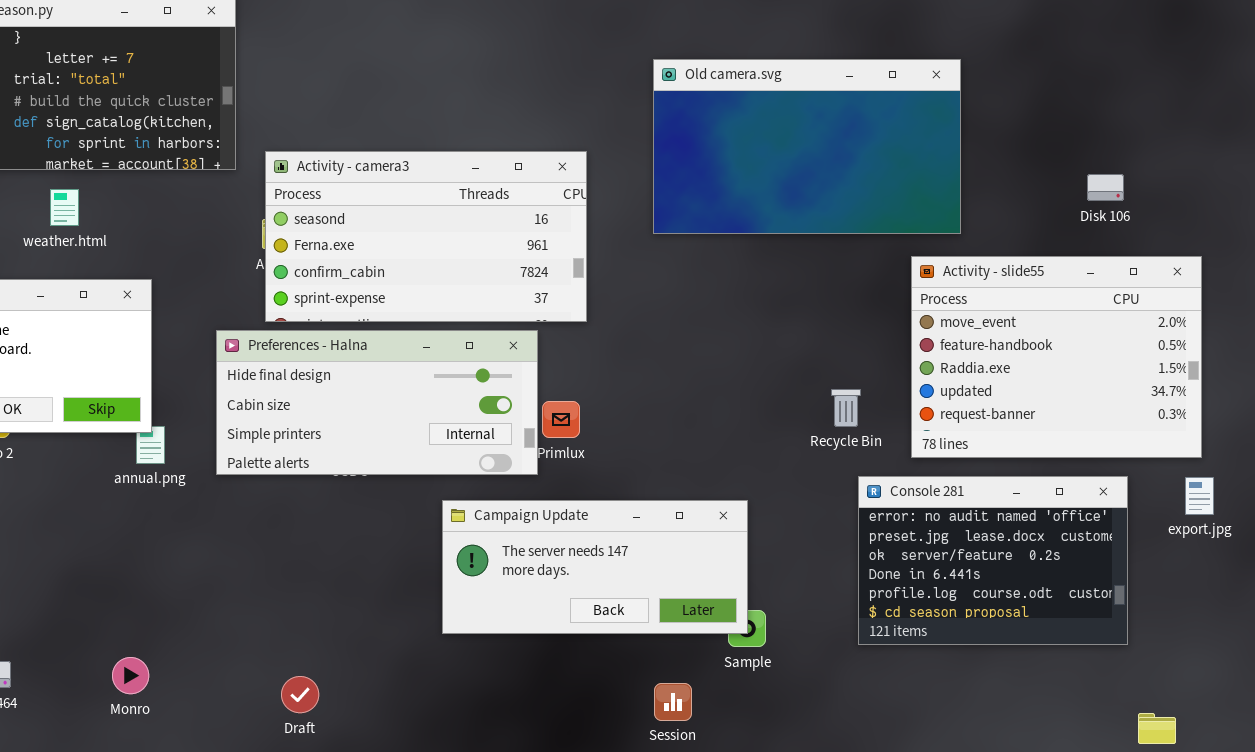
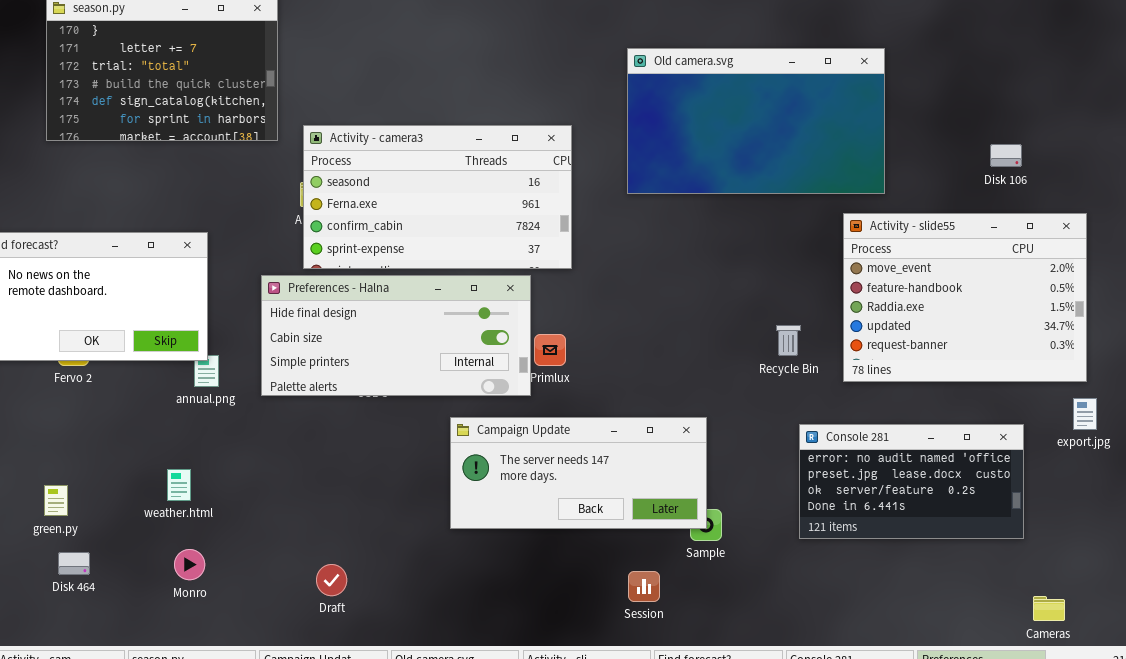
weather.html: [50,189,79,226] -> [167,469,191,501], moved
Console 281: [858,476,1128,645] -> [799,424,1024,539], resized

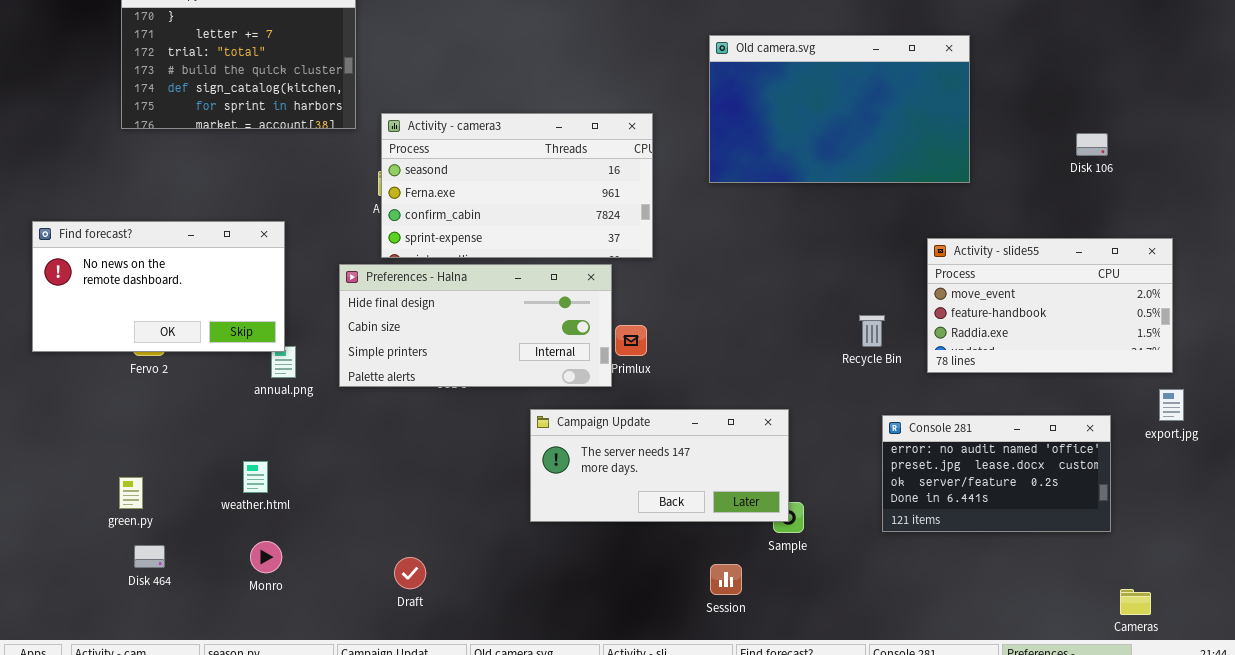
Activity - slide55: [843,213,1087,382] -> [927,238,1173,373], resized

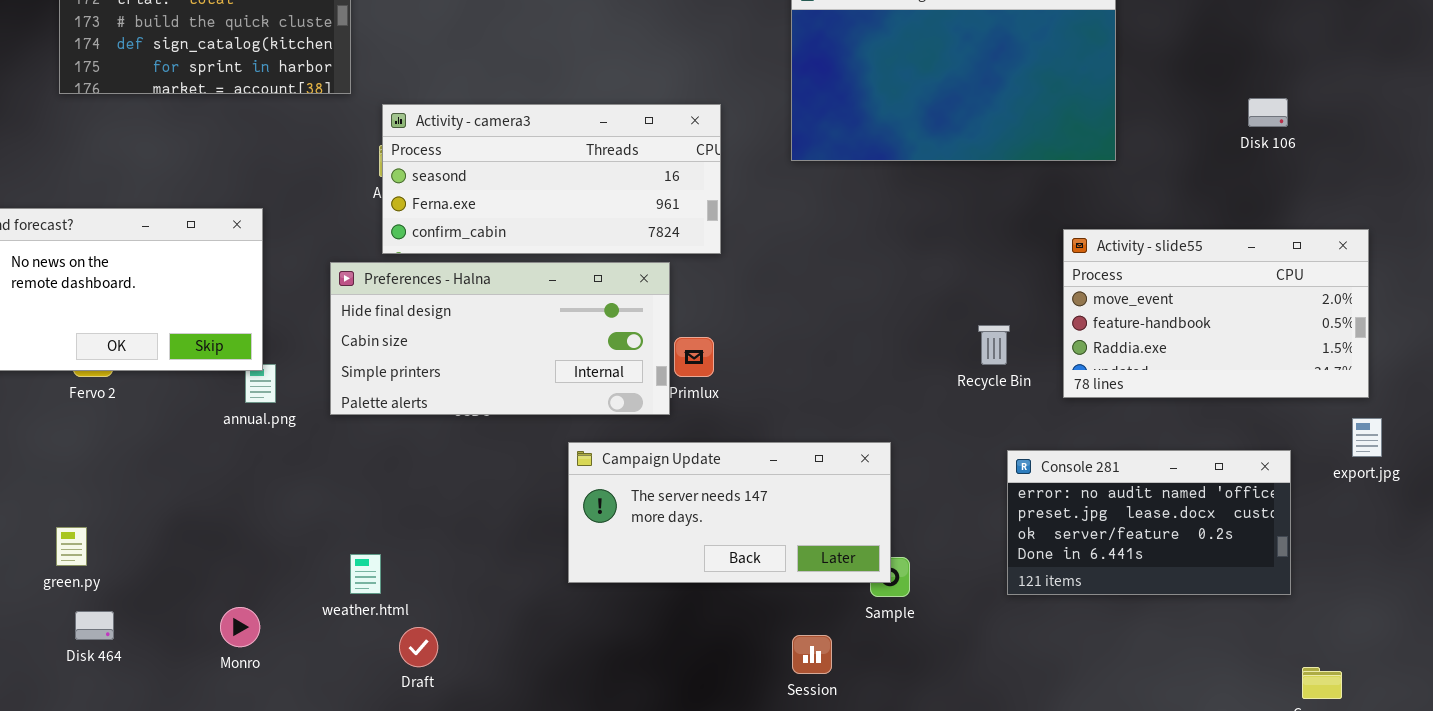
Activity - camera3: [381,113,653,258] -> [382,104,721,254], resized
weather.html: [243,461,268,493] -> [350,554,381,594], moved

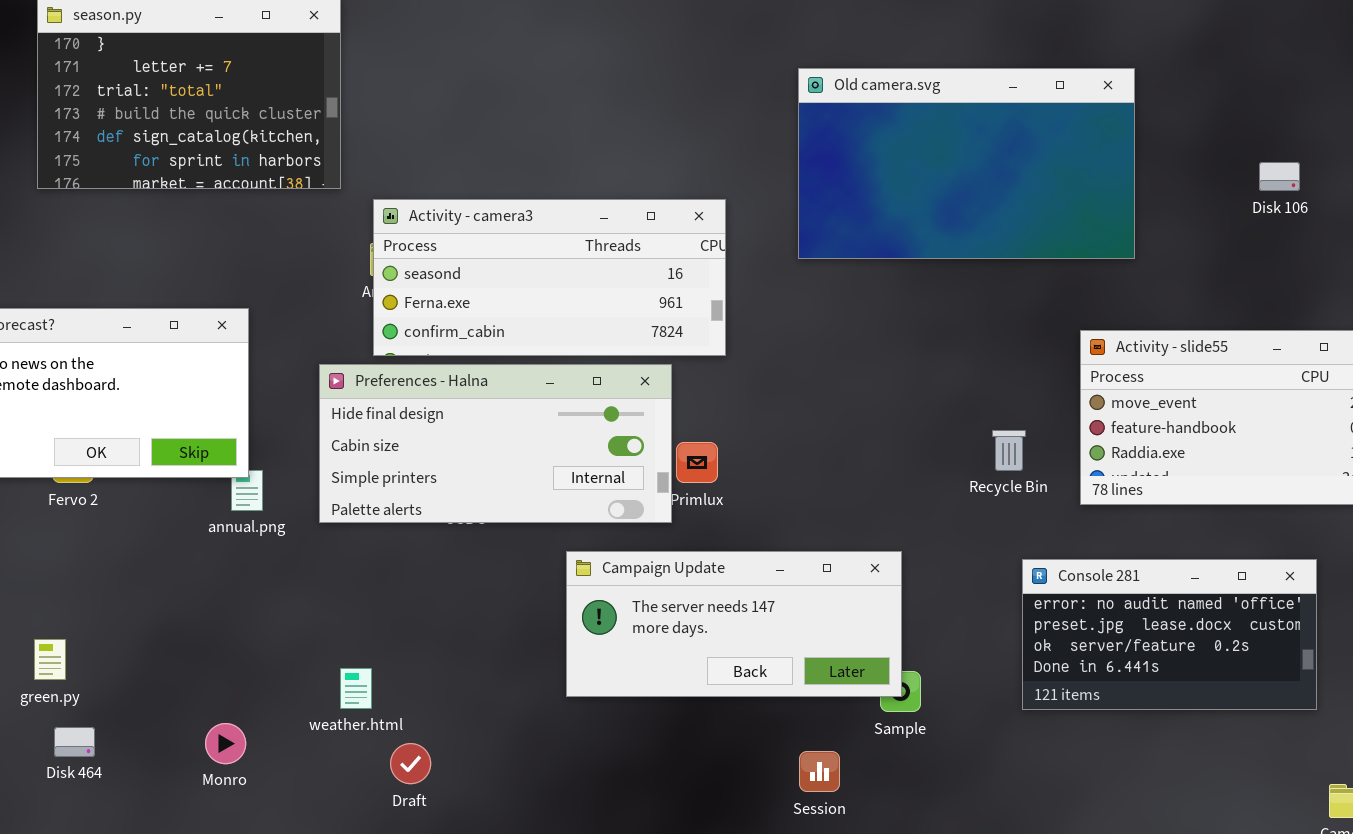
Disk 106: [1248,98,1288,127] -> [1259,162,1300,191], moved

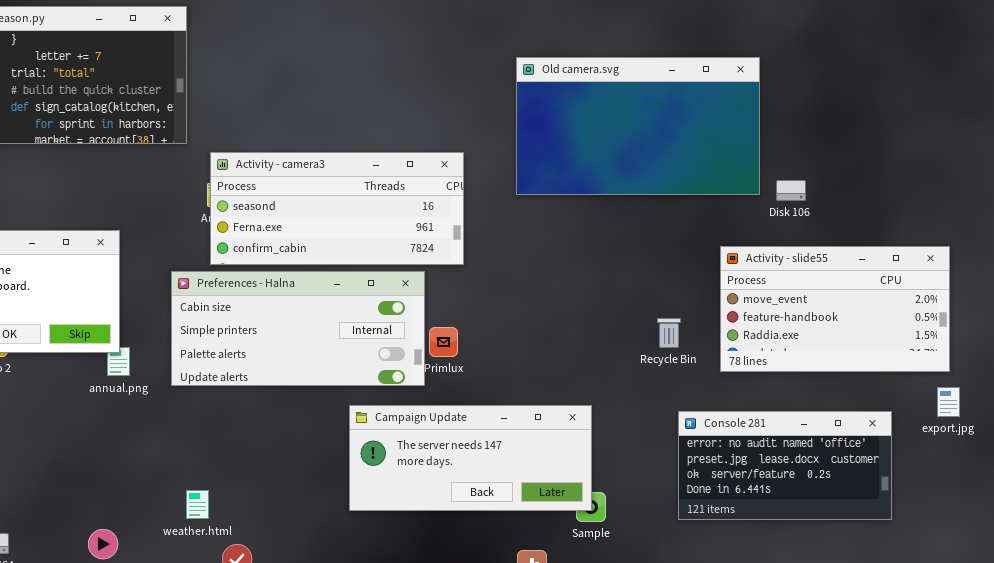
Disk 106: [1259,162,1300,191] -> [776,180,806,201], moved
Preferences - Halna: [319,364,672,523] -> [171,271,425,386], scrolled down 1 row

